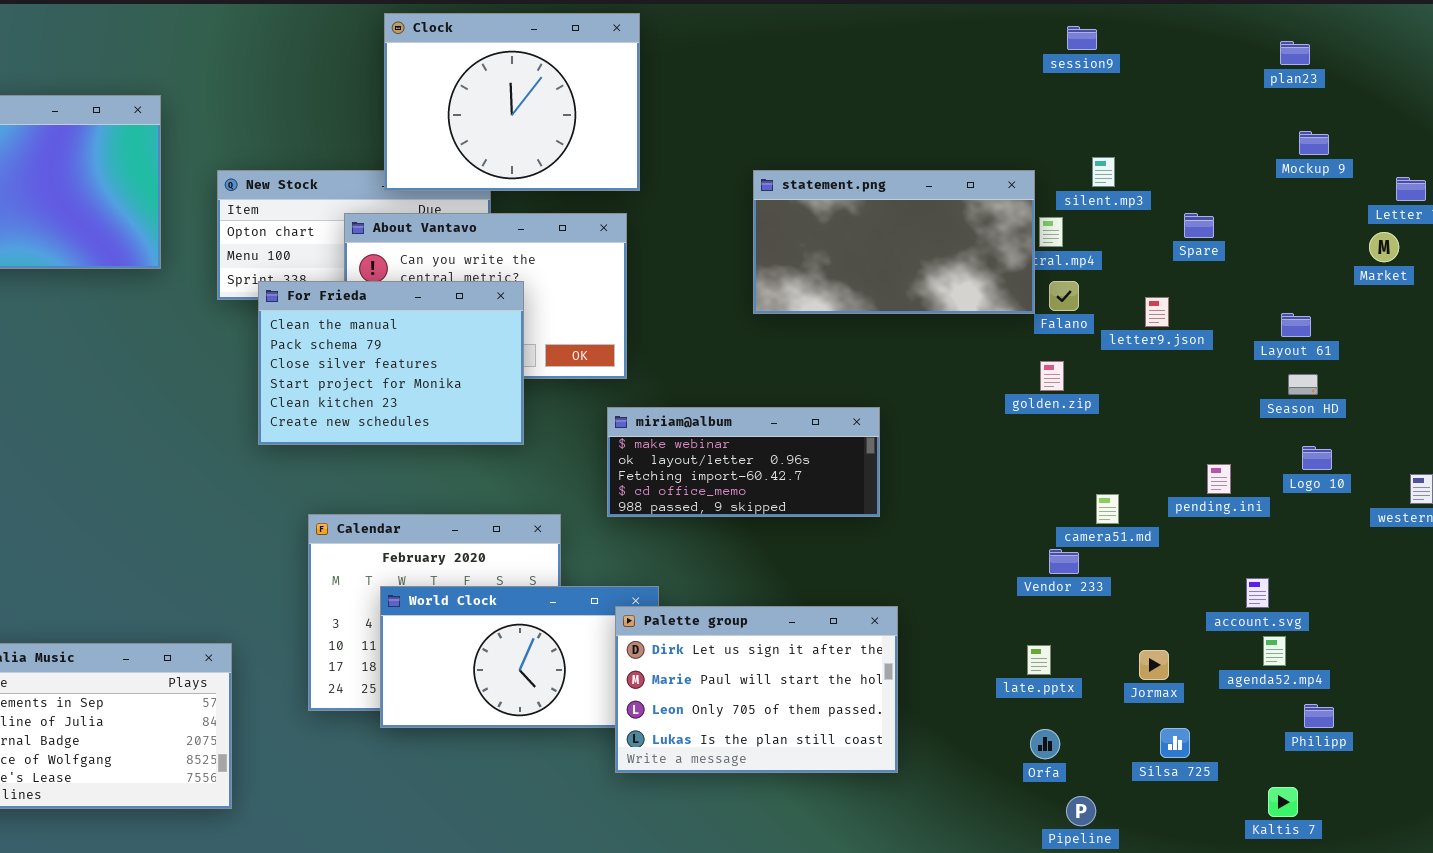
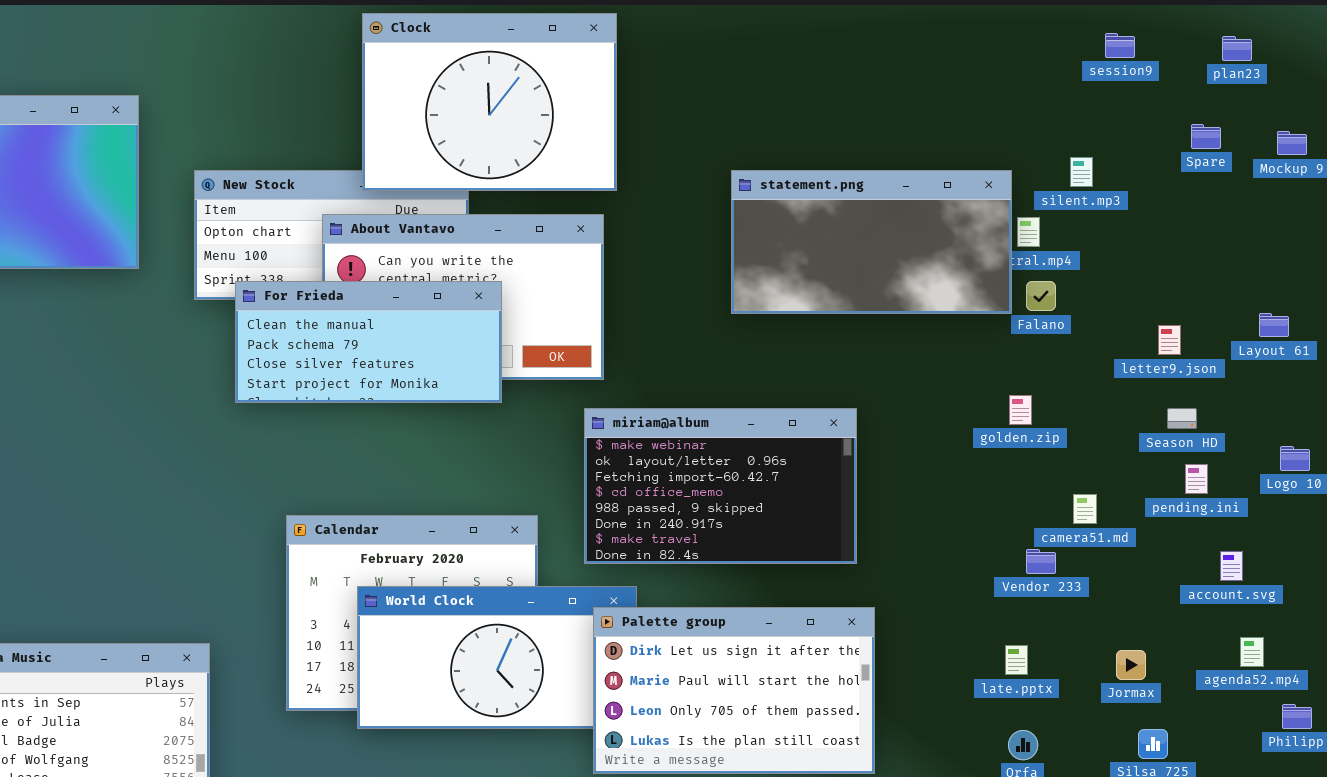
session9: [1067,26,1097,50] -> [1105,33,1135,58], moved
plan23: [1280,41,1310,65] -> [1222,36,1252,61], moved
Spare: [1184,213,1214,238] -> [1191,124,1221,149], moved
For Frieda: [258,281,524,445] -> [235,281,502,403], resized
letter9.json: [1145,297,1169,327] -> [1158,325,1181,355], moved
golden.zip: [1040,361,1064,391] -> [1009,395,1032,425], moved
Season HD: [1288,374,1318,395] -> [1167,408,1197,429], moved
miriam@album: [607,407,880,517] -> [584,408,857,564], resized
account.svg: [1246,578,1269,608] -> [1220,551,1243,581], moved

